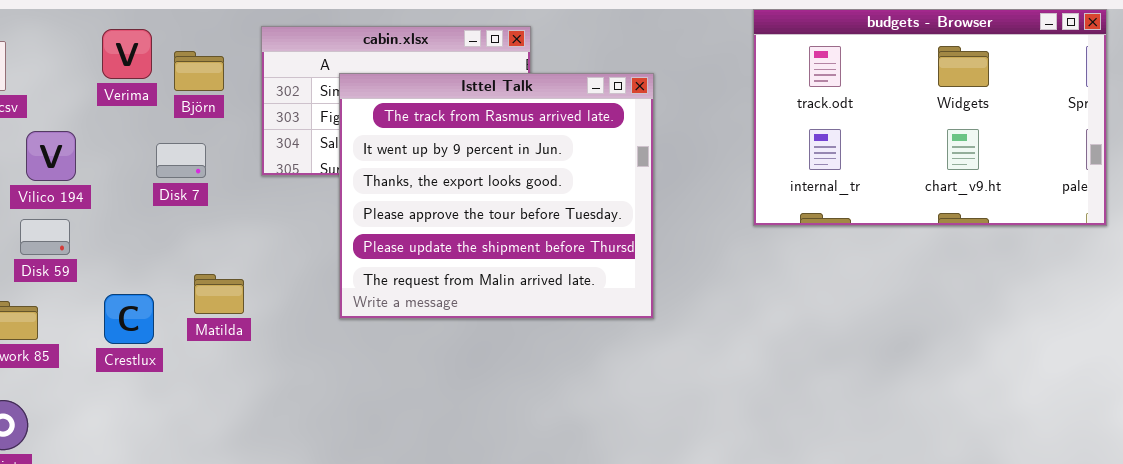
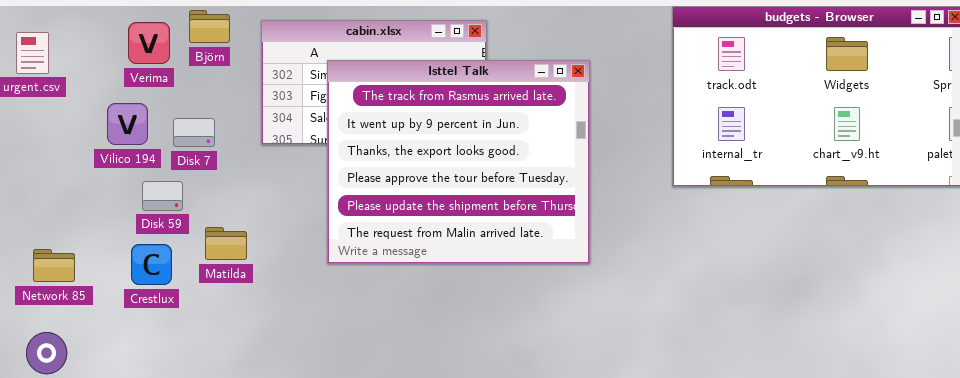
Björn: [174,51,224,91] -> [189,10,230,43], moved
Vilico 194: [26,131,76,181] -> [107,103,148,145], moved
Disk 59: [20,219,70,255] -> [142,181,183,211], moved

